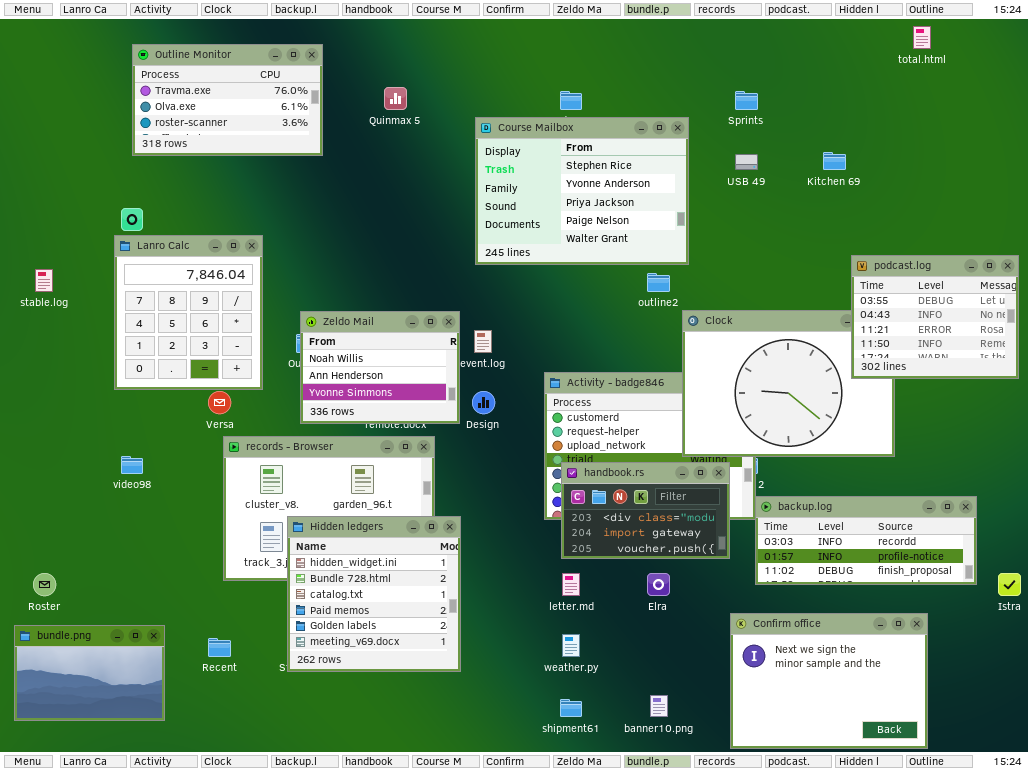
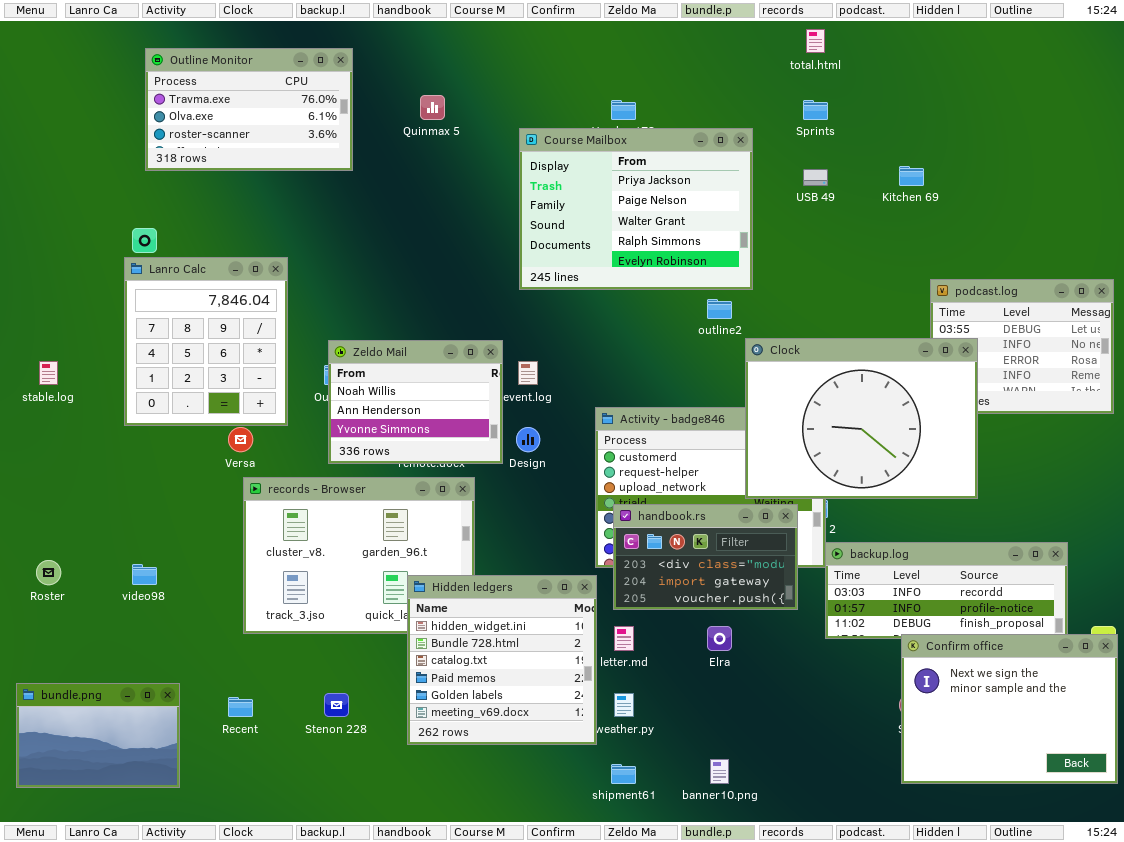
total.html: [913,26,931,49] -> [806,29,825,53], moved
Course Mailbox: [475,117,689,265] -> [519,128,753,290], scrolled down 2 rows
stable.log: [35,269,53,292] -> [39,361,58,385], moved
Clock: [682,310,895,457] -> [745,338,978,499], raised
video98: [121,456,143,474] -> [132,564,157,585], moved
Hidden ledgers: [287,516,461,672] -> [407,575,597,745], moved
Roster: [33,573,56,596] -> [36,560,61,585], moved
Confirm office: [730,613,928,749] -> [901,634,1118,784], moved

